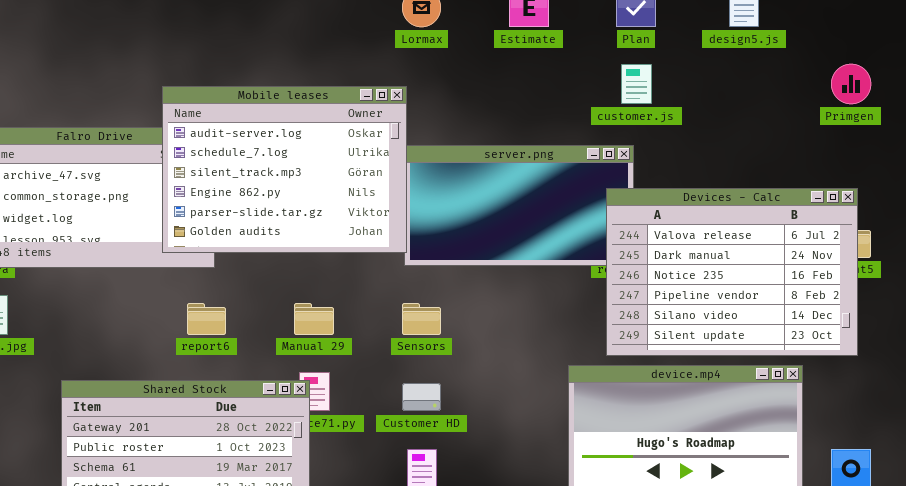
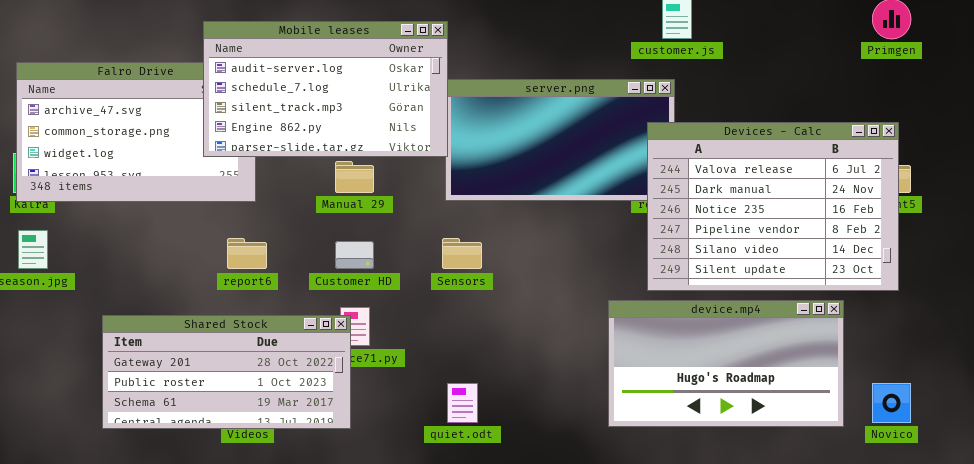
Mobile leases: [162,86,407,253] -> [203,21,448,157], resized
Manual 29: [294,303,334,335] -> [335,161,374,193], moved
Customer HD: [402,383,441,411] -> [335,241,374,269], moved

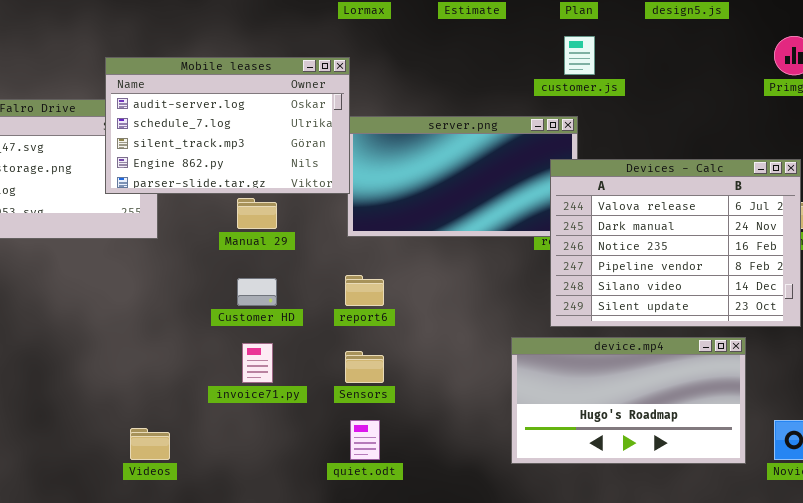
report6: [227,238,267,269] -> [345,275,384,306], moved
Sensors: [442,238,482,269] -> [345,351,384,383], moved
Shared Stock: [102,315,351,429] -> none, closed

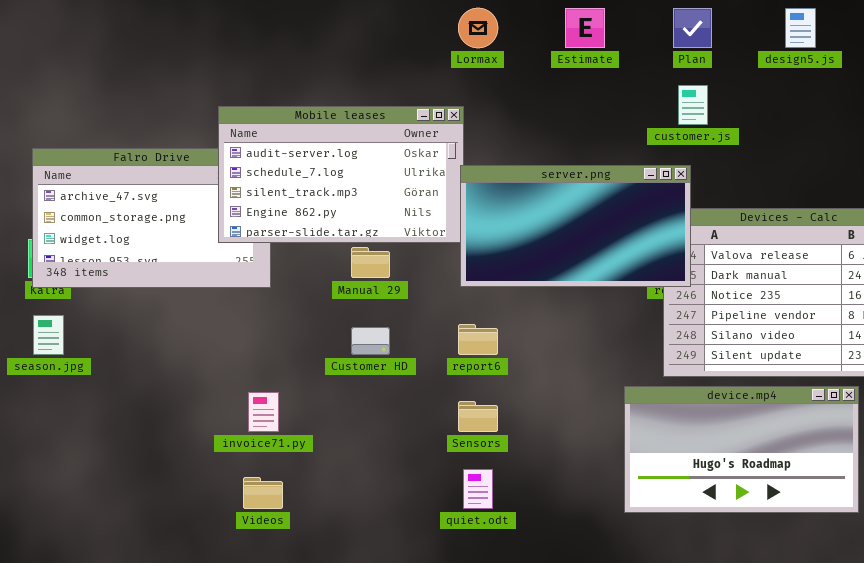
server.png: [347,116,578,237] -> [460,165,691,287], raised
invoice71.py: [242,343,273,383] -> [248,392,279,432], moved

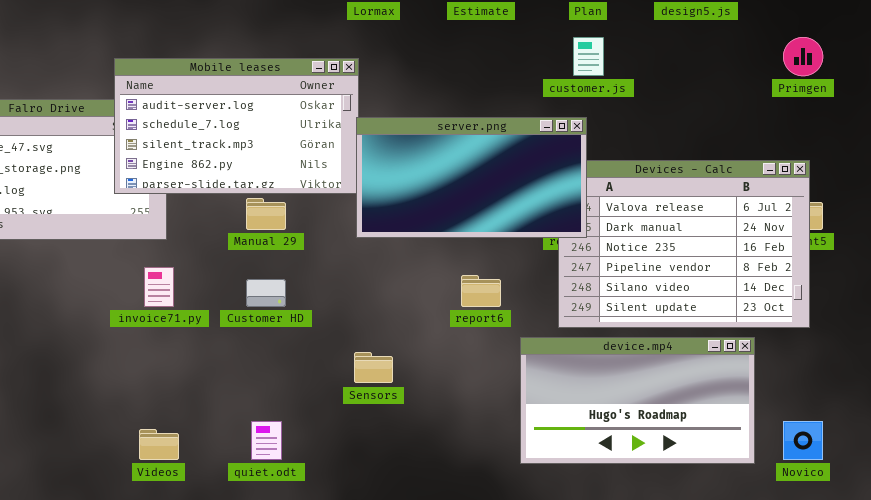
report6: [458,324,498,355] -> [461,275,501,307], moved
invoice71.py: [248,392,279,432] -> [144,267,174,307], moved
quiet.odt: [463,469,493,509] -> [251,421,282,460], moved

